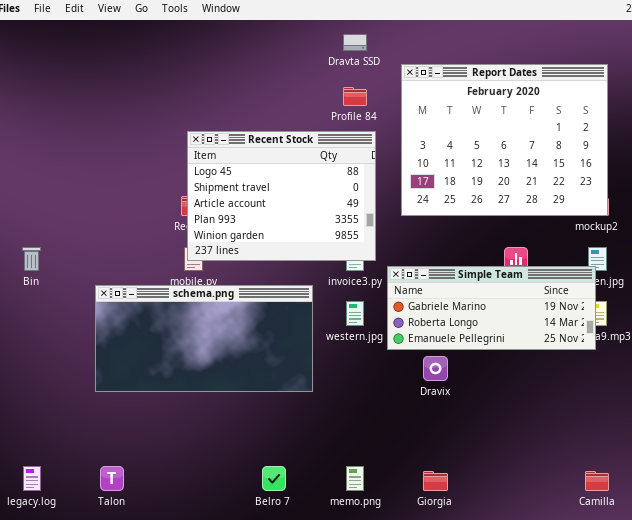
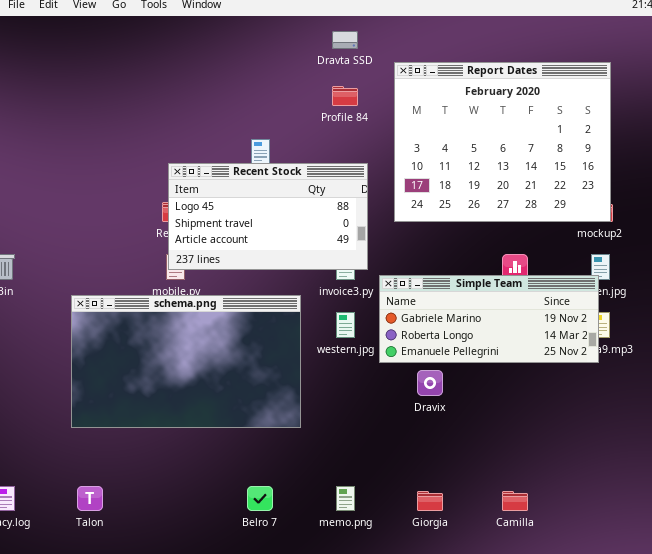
Recent Stock: [187,131,376,261] -> [168,163,368,270], resized
schema.png: [95,285,313,392] -> [71,295,301,428], resized
Camilla: [585,471,609,491] -> [502,491,528,511], moved

